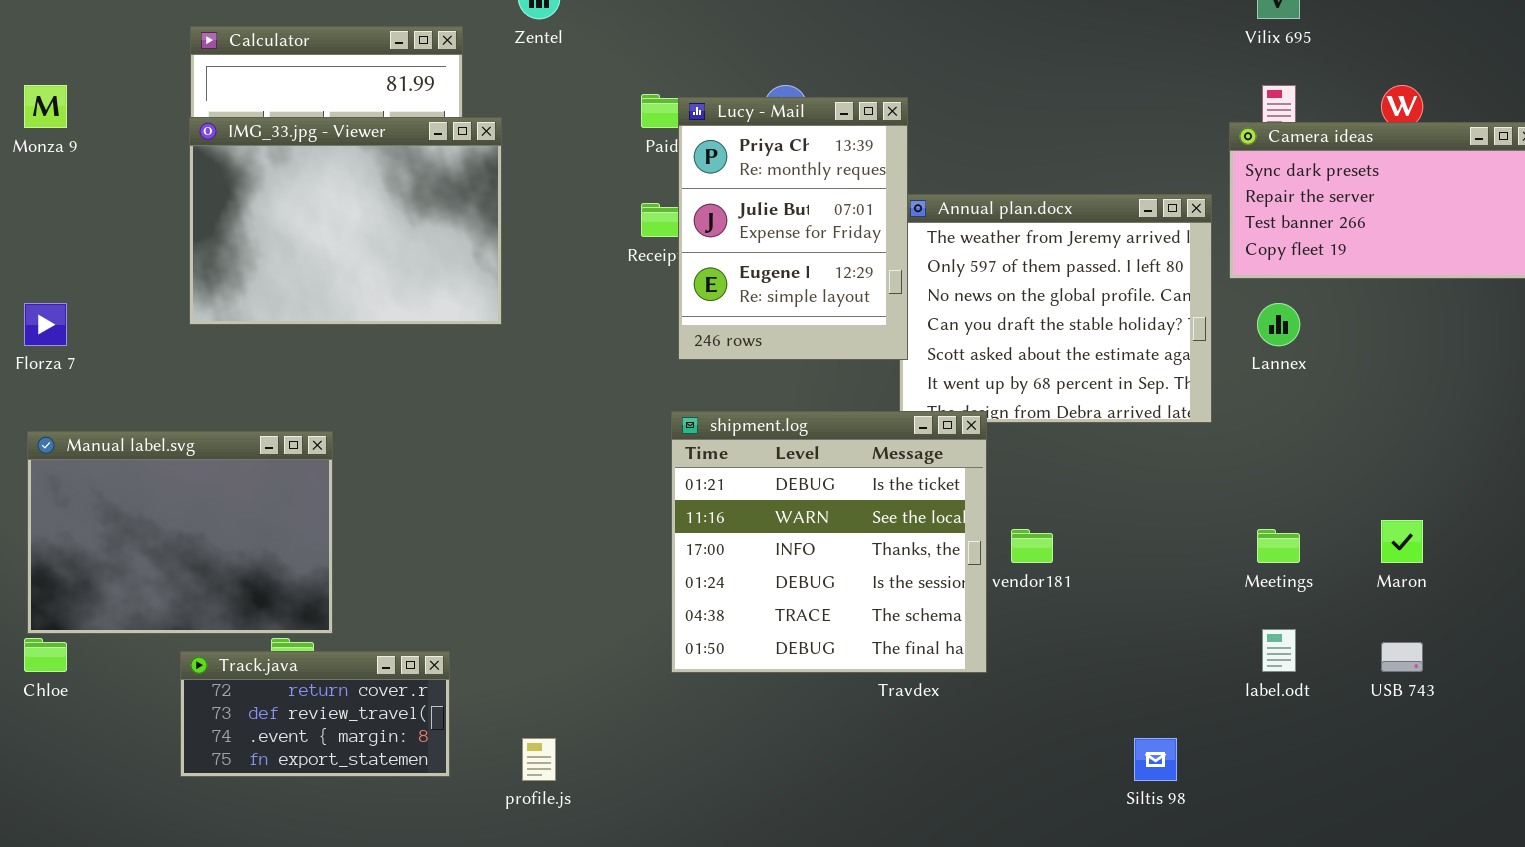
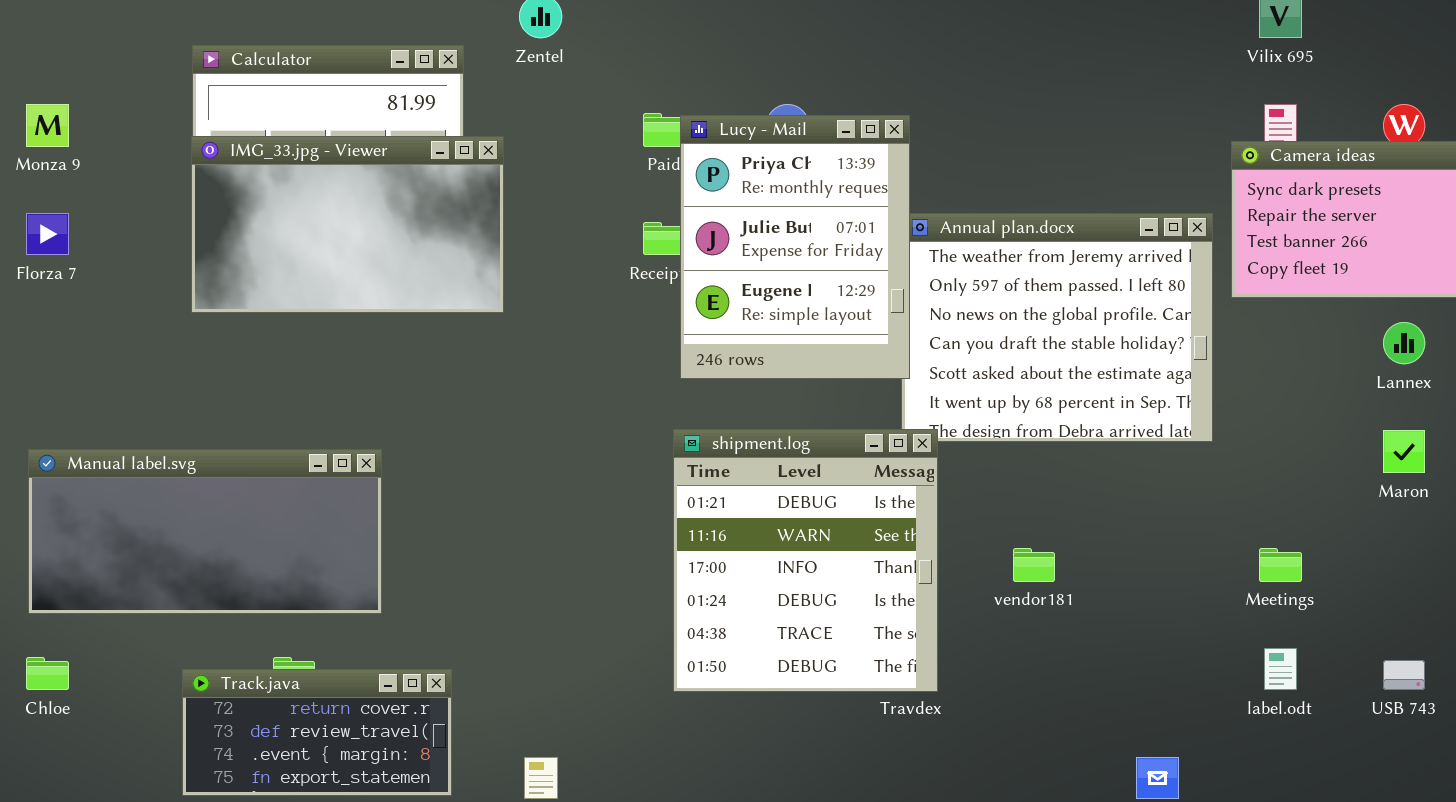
IMG_33.jpg - Viewer: [189,117,502,325] -> [191,136,504,313], resized
Florza 7: [24,303,67,346] -> [26,213,69,255], moved
Lannex: [1257,303,1300,346] -> [1383,322,1425,364], moved
shipment.log: [671,411,987,673] -> [673,429,938,692], resized
Manual label.svg: [27,431,333,634] -> [28,449,382,614], resized
Maron: [1381,520,1423,563] -> [1383,430,1425,473], moved

